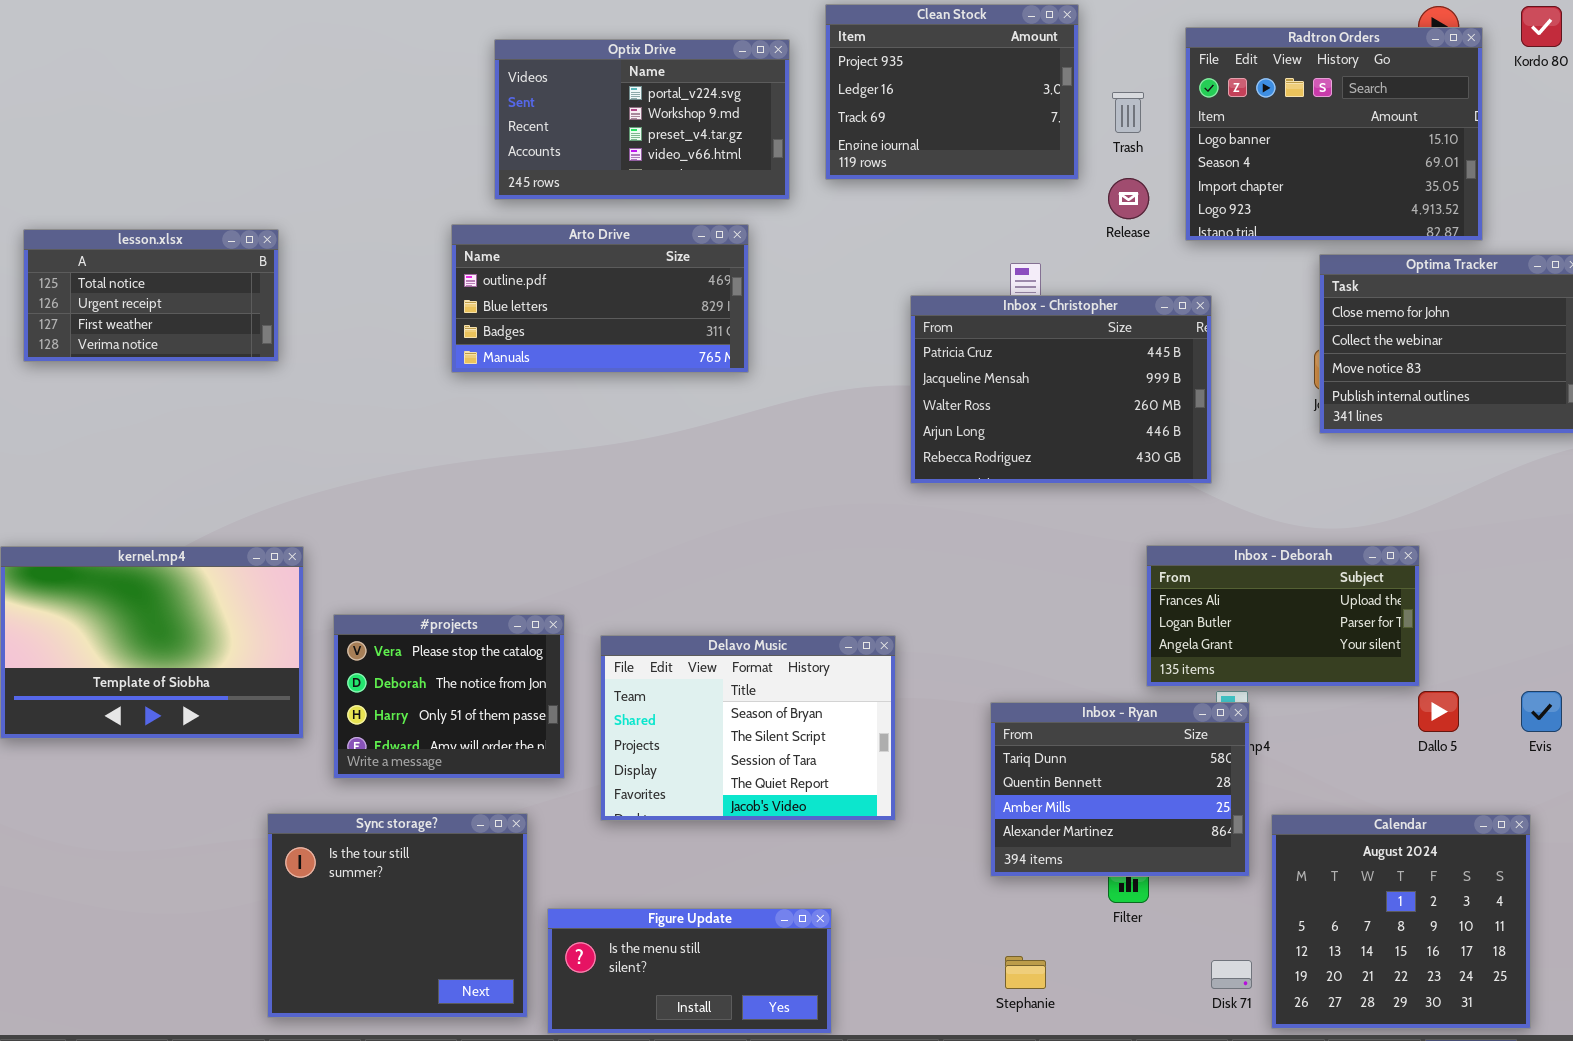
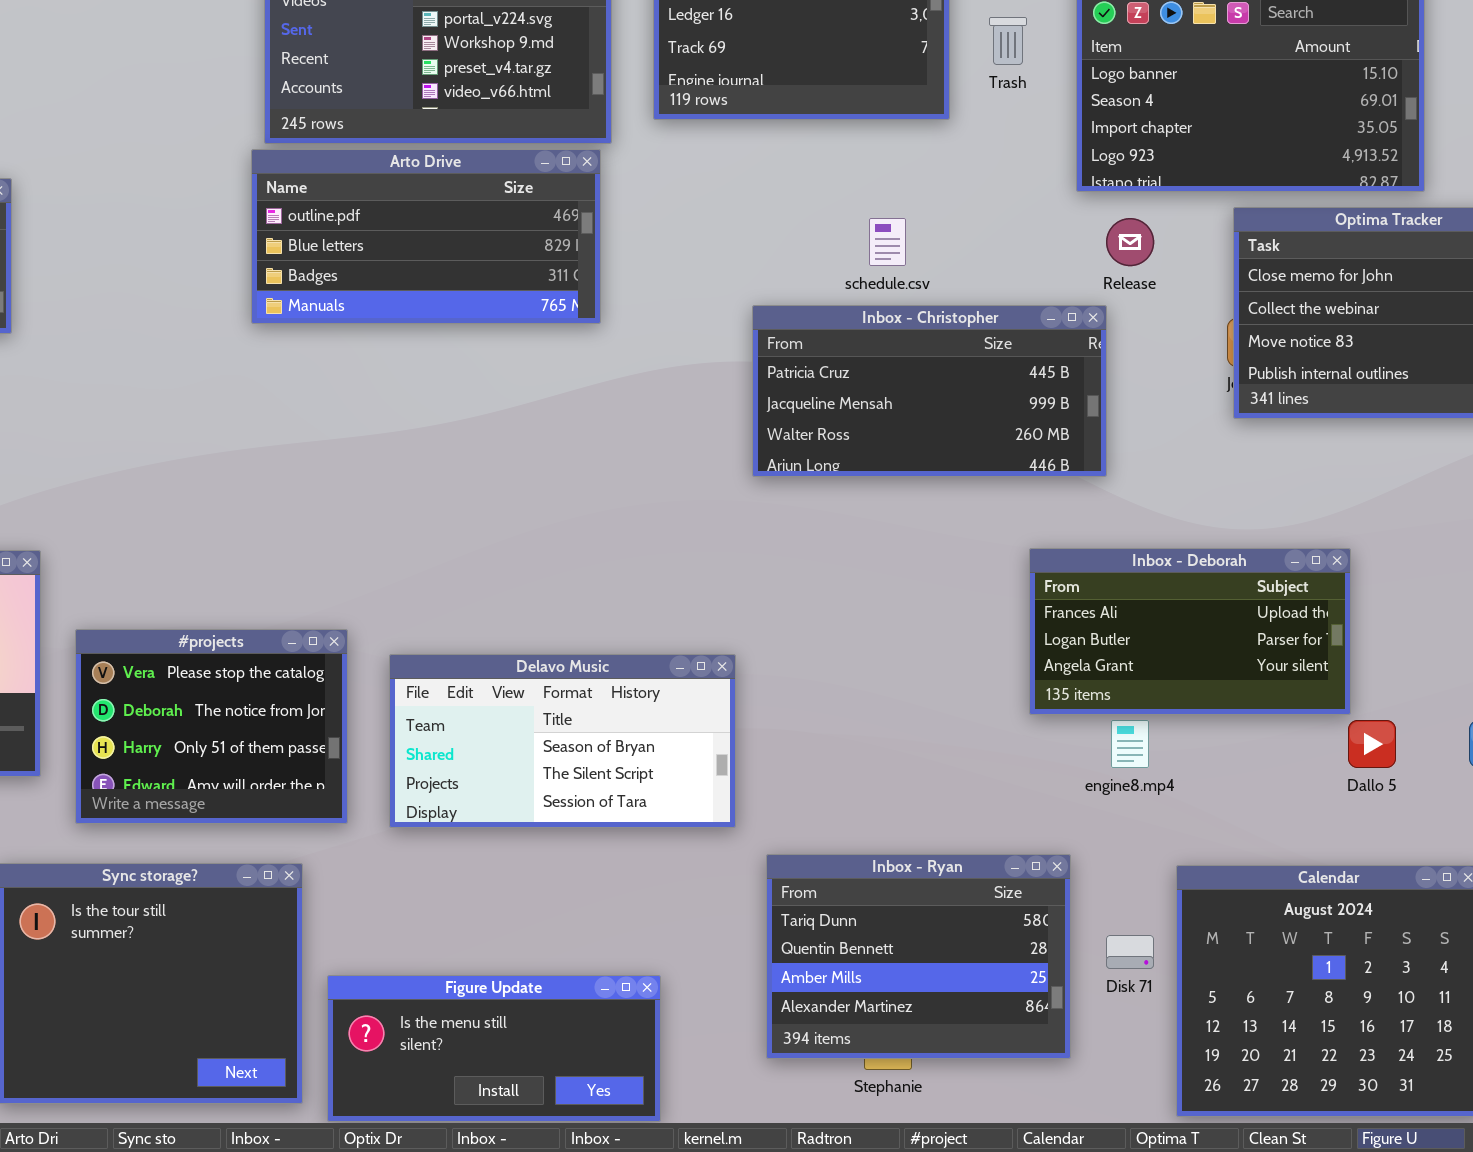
Release: [1108,178,1149,219] -> [1106,218,1154,266], moved
Arto Drive: [451,224,749,373] -> [251,149,601,324], moved
Inbox - Christopher: [910,295,1212,484] -> [752,305,1107,477], resized
Delavo Music: [600,635,896,821] -> [389,654,736,828], resized
Inbox - Ryan: [990,702,1250,877] -> [766,854,1071,1059], moved
Disk 71: [1211,960,1252,989] -> [1106,935,1154,969], moved

